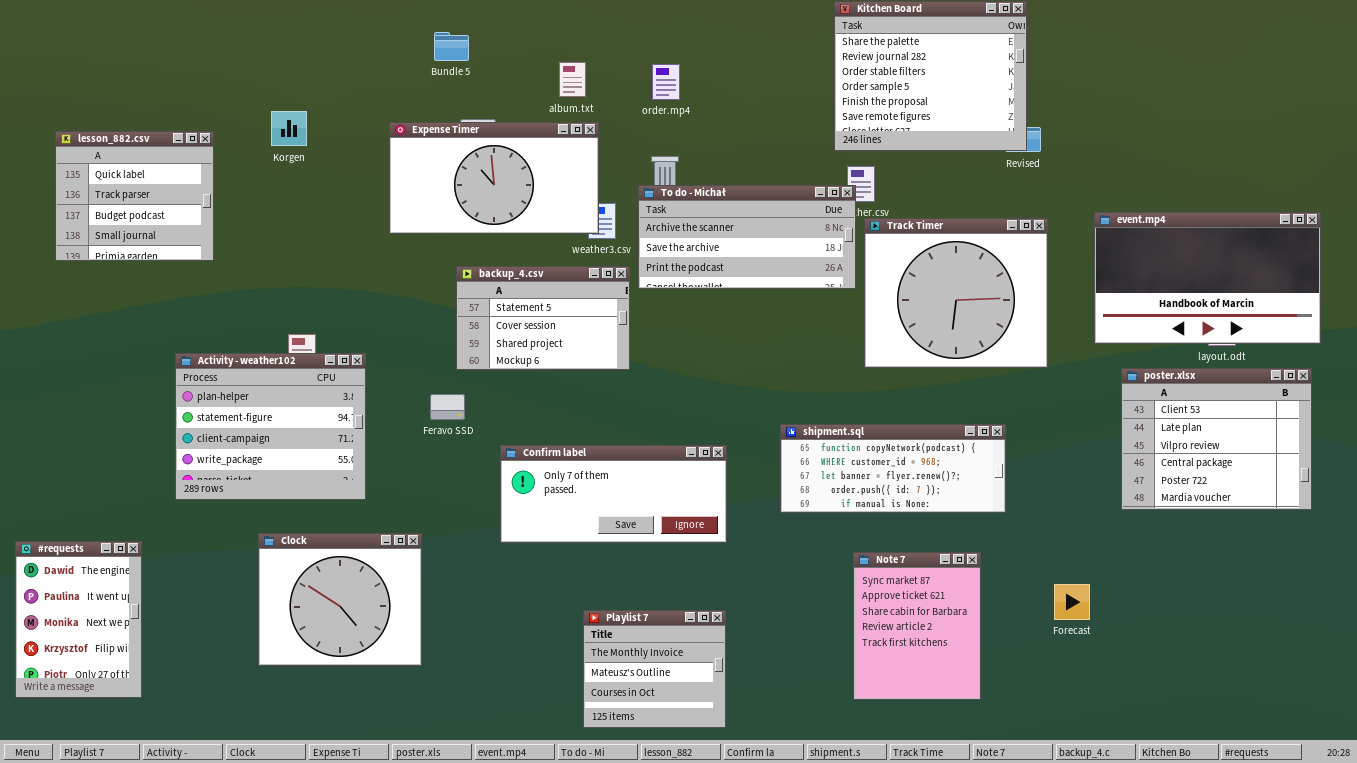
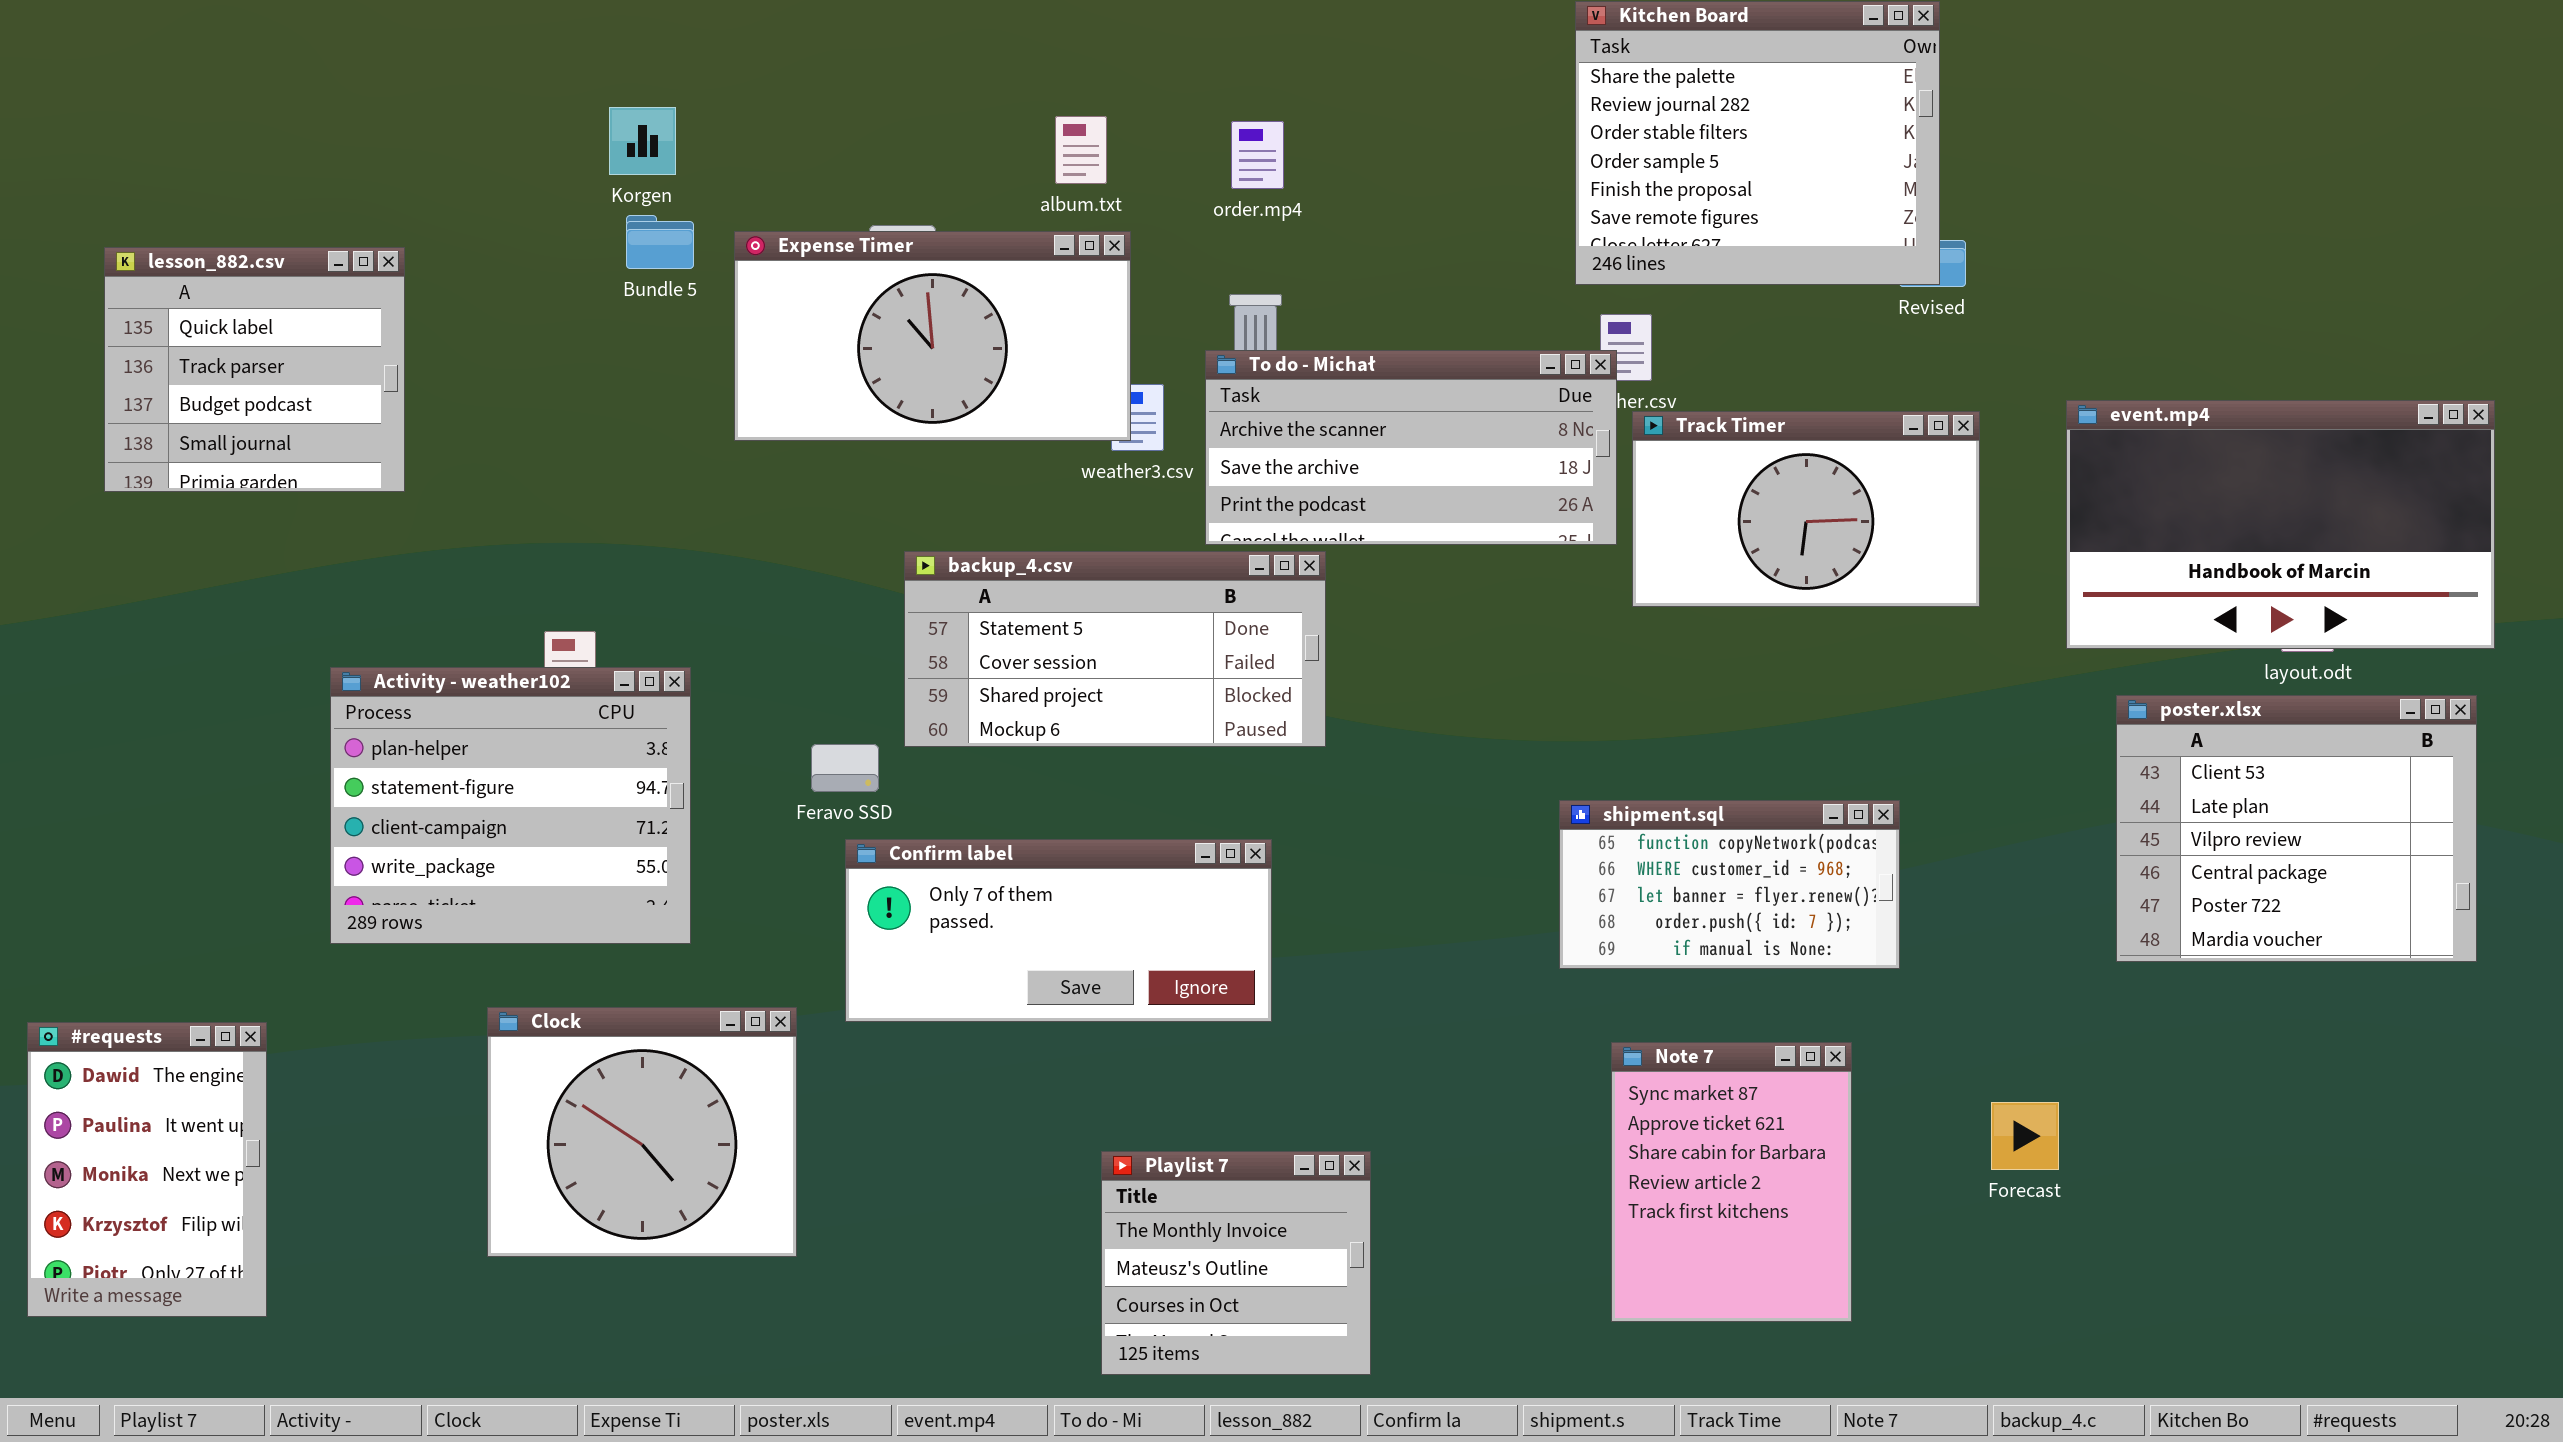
Bundle 5: [434,32,469,61] -> [626,215,694,269], moved
Korgen: [271,111,307,146] -> [609,107,676,175], moved
Track Timer: [864,218,1048,368] -> [1632,411,1980,607], resized
backup_4.csv: [456,266,630,370] -> [904,551,1326,747], moved, resized
shipment.sql: [780,424,1006,513] -> [1559,800,1900,969], resized
Confirm label: [500,445,727,543] -> [845,839,1272,1022], moved

